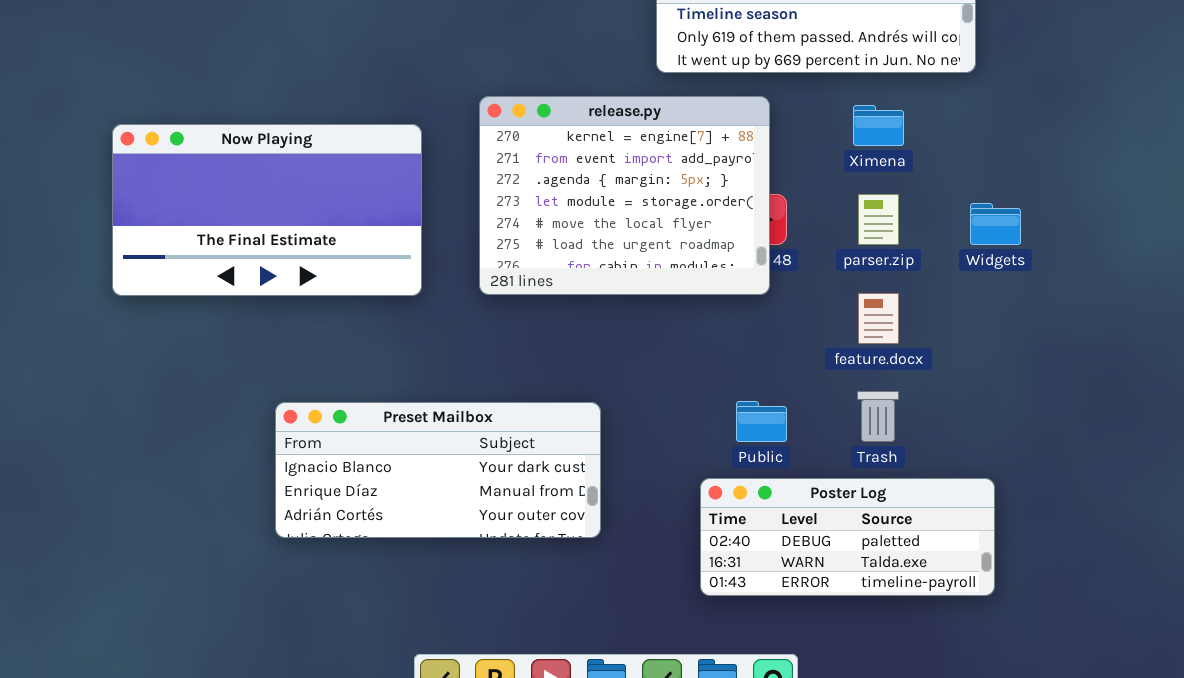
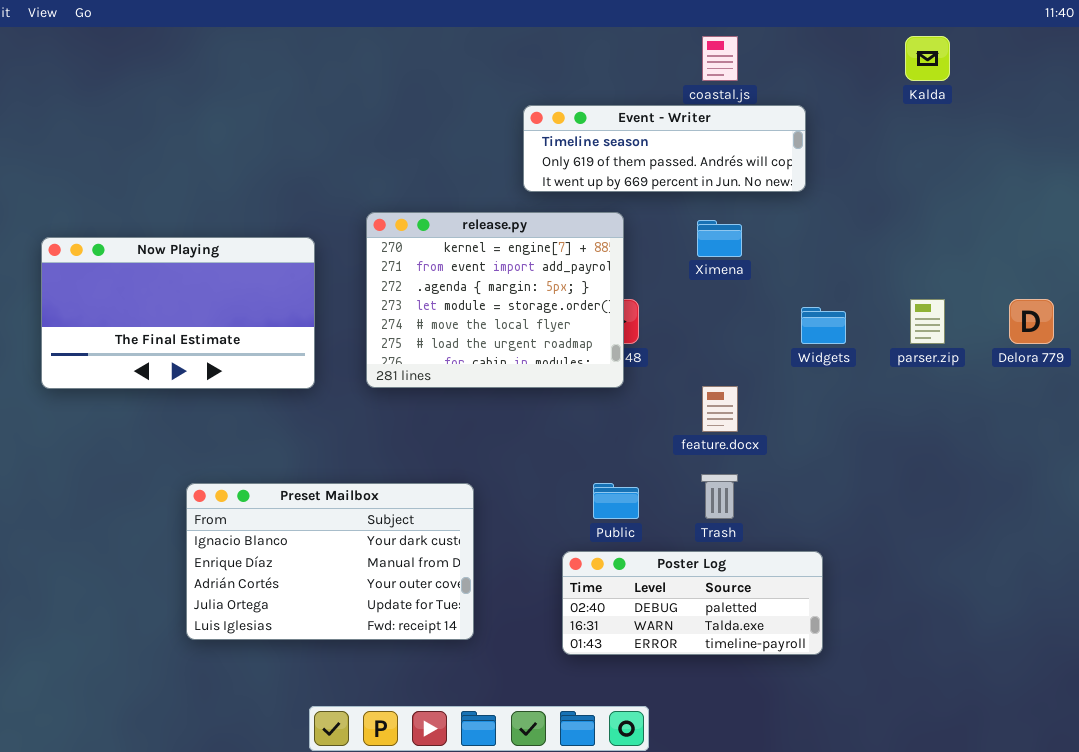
parser.zip: [858,194,899,245] -> [910,299,945,344], moved
Preset Mailbox: [275,402,601,538] -> [186,483,474,640], resized

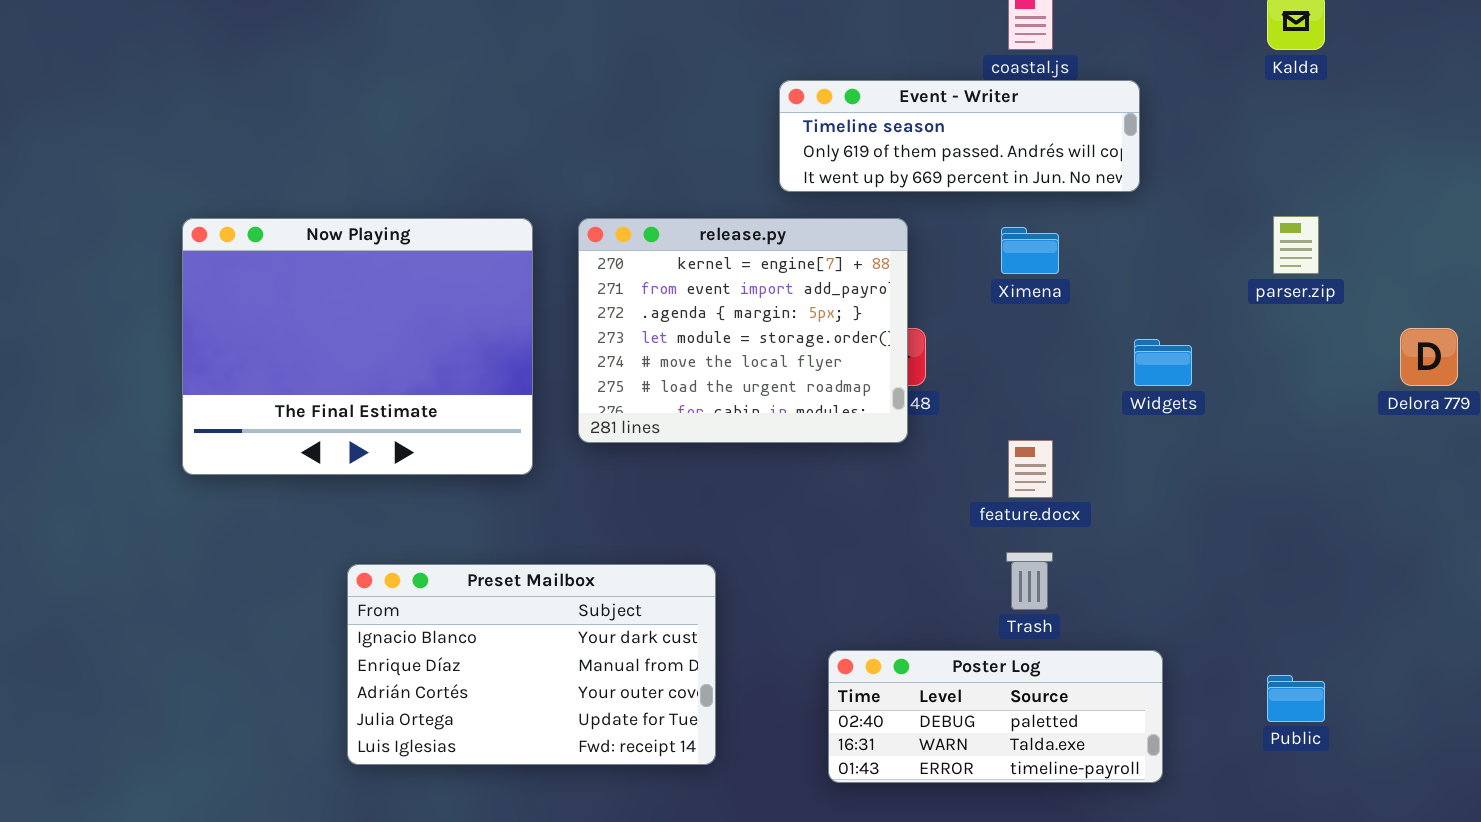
Now Playing: [41,237,315,389] -> [182,218,533,475], moved, resized
parser.zip: [910,299,945,344] -> [1273,216,1319,274], moved
Public: [593,483,639,519] -> [1267,675,1325,722], moved

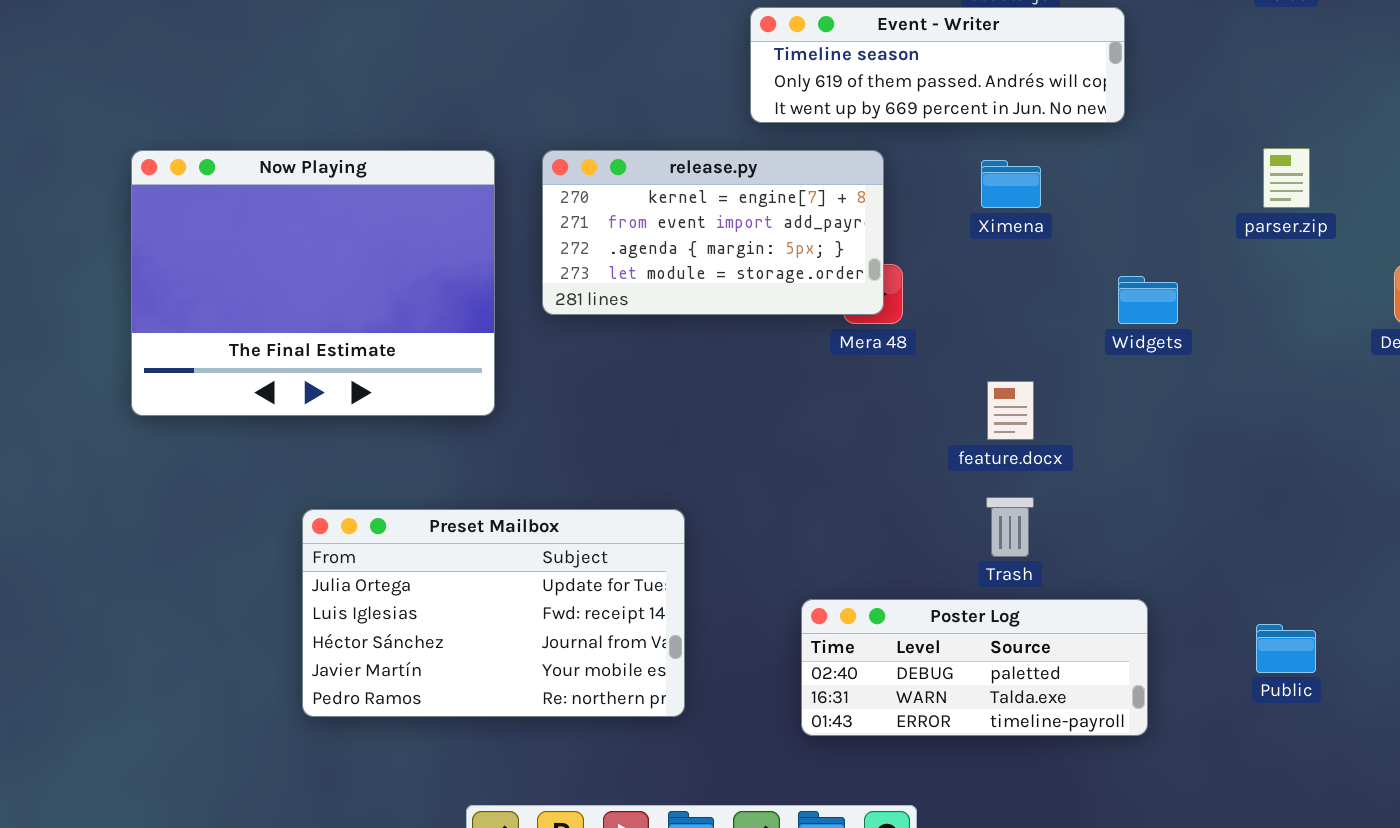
release.py: [578,218,908,443] -> [542,150,884,315], resized
Preset Mailbox: [347,564,716,765] -> [302,509,685,717], scrolled down 3 rows

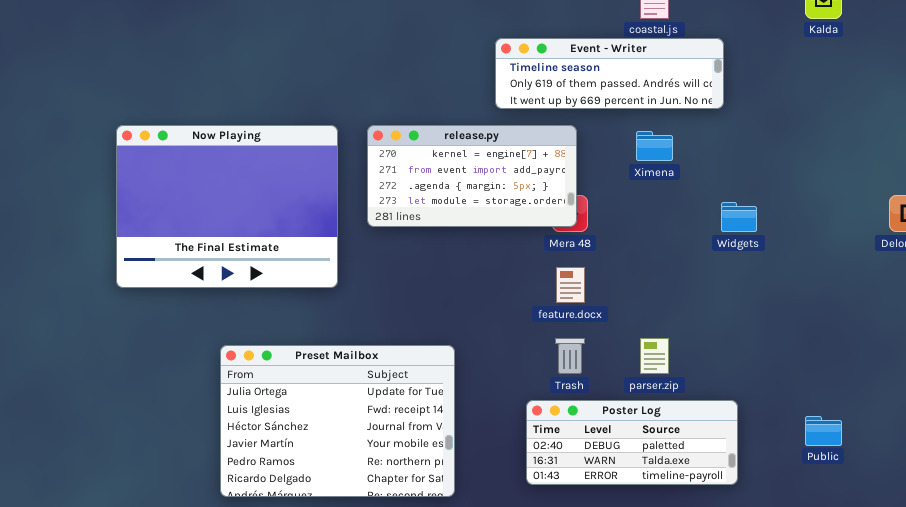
parser.zip: [1263,148,1310,208] -> [640,338,669,374], moved
feature.docx: [987,381,1034,440] -> [556,267,585,303], moved
Trash: [986,497,1034,557] -> [555,338,585,374], moved
Preset Mailbox: [302,509,685,717] -> [220,345,455,497], resized

